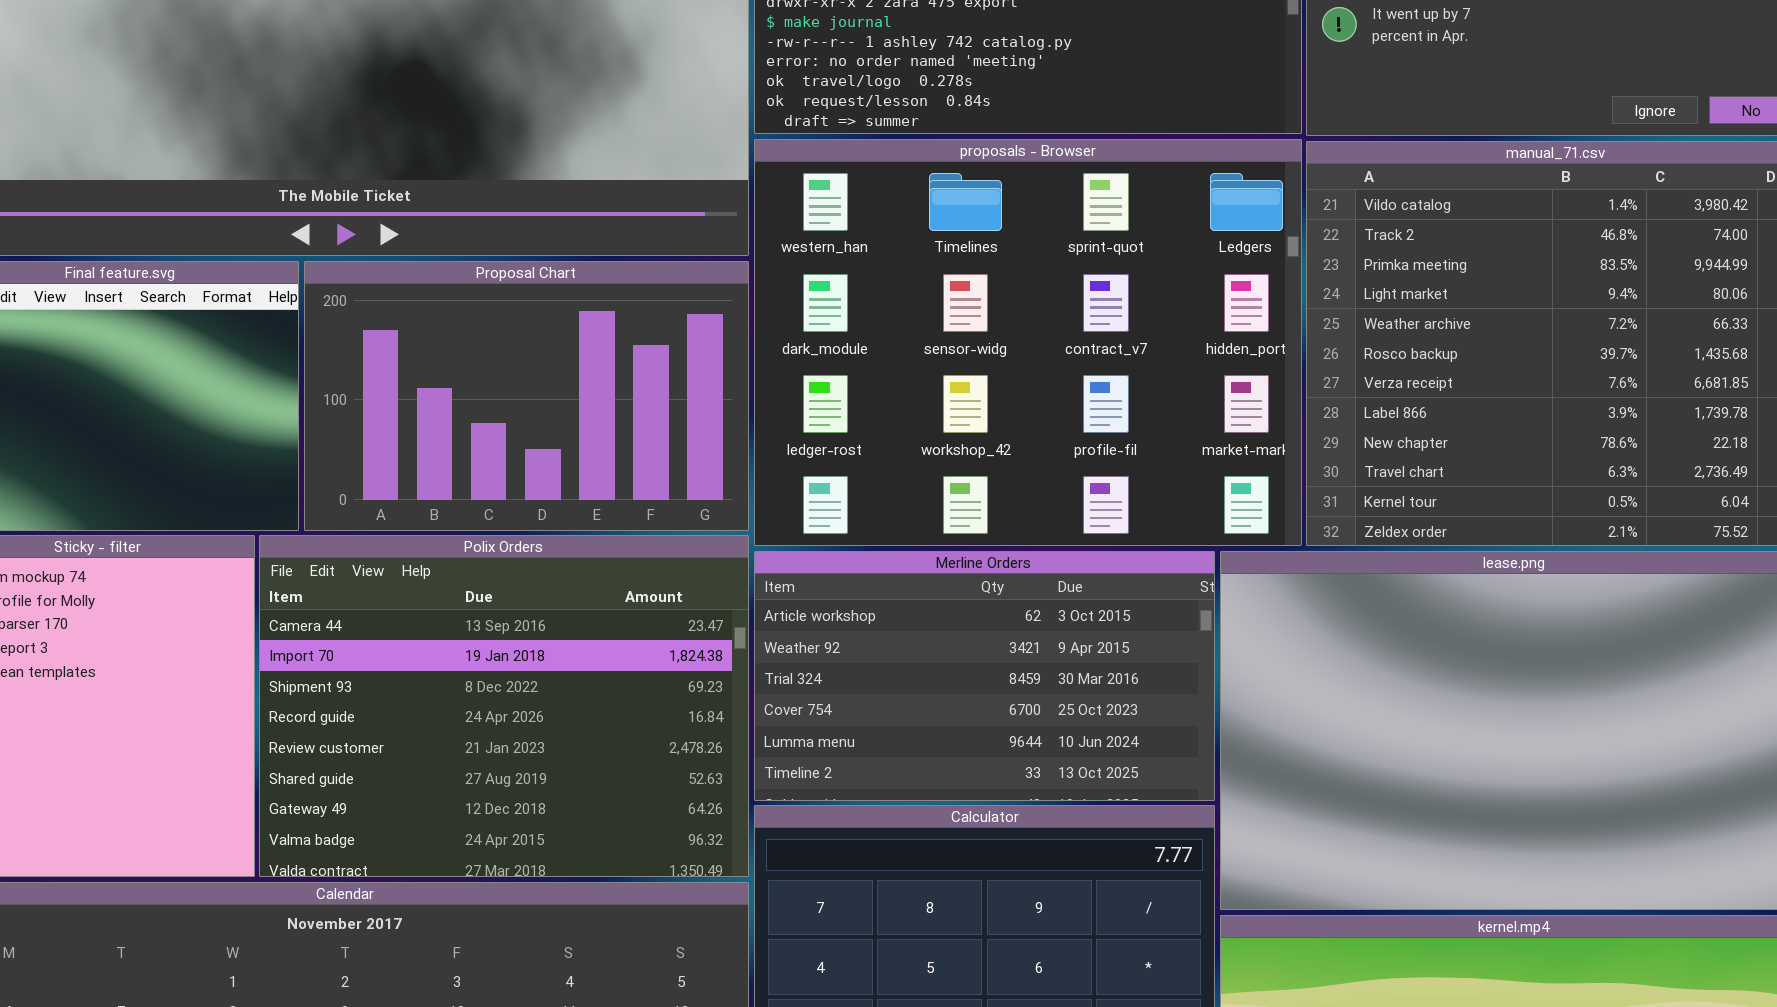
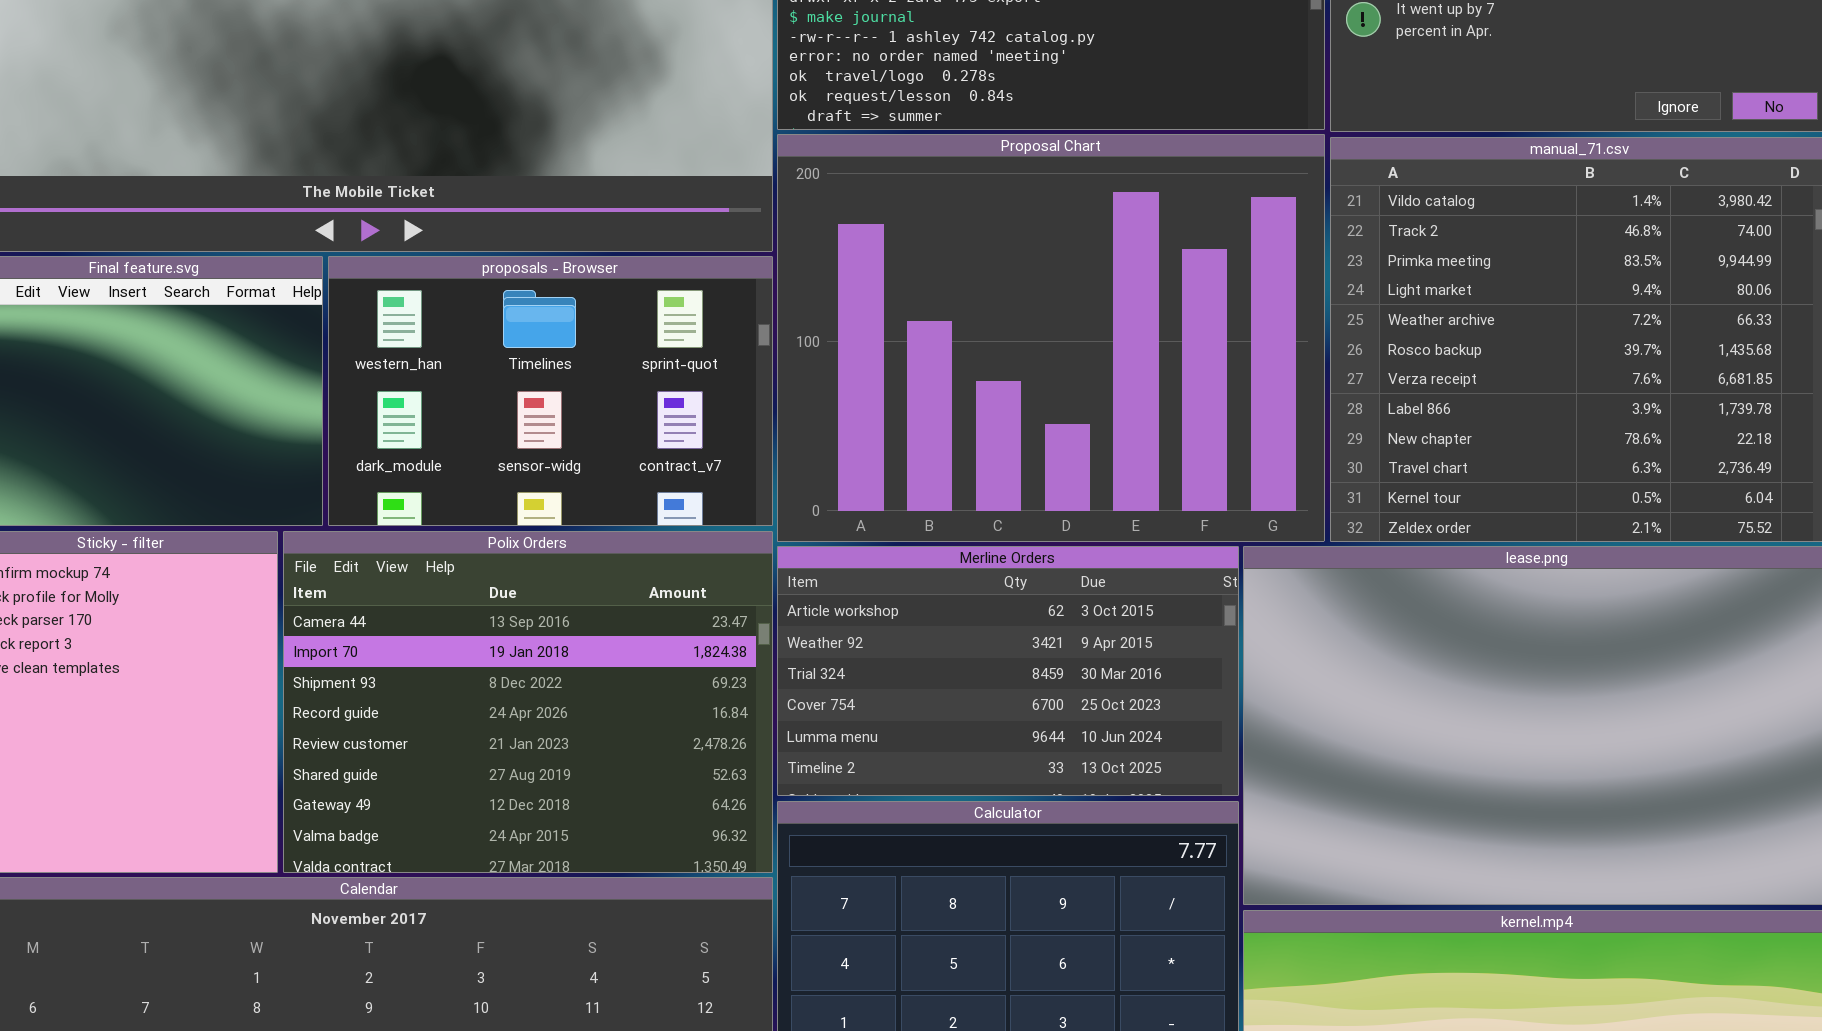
proposals - Browser: [754,139,1302,546] -> [328,256,773,526], moved, resized
Proposal Chart: [304,261,749,531] -> [777,134,1325,542], moved, resized

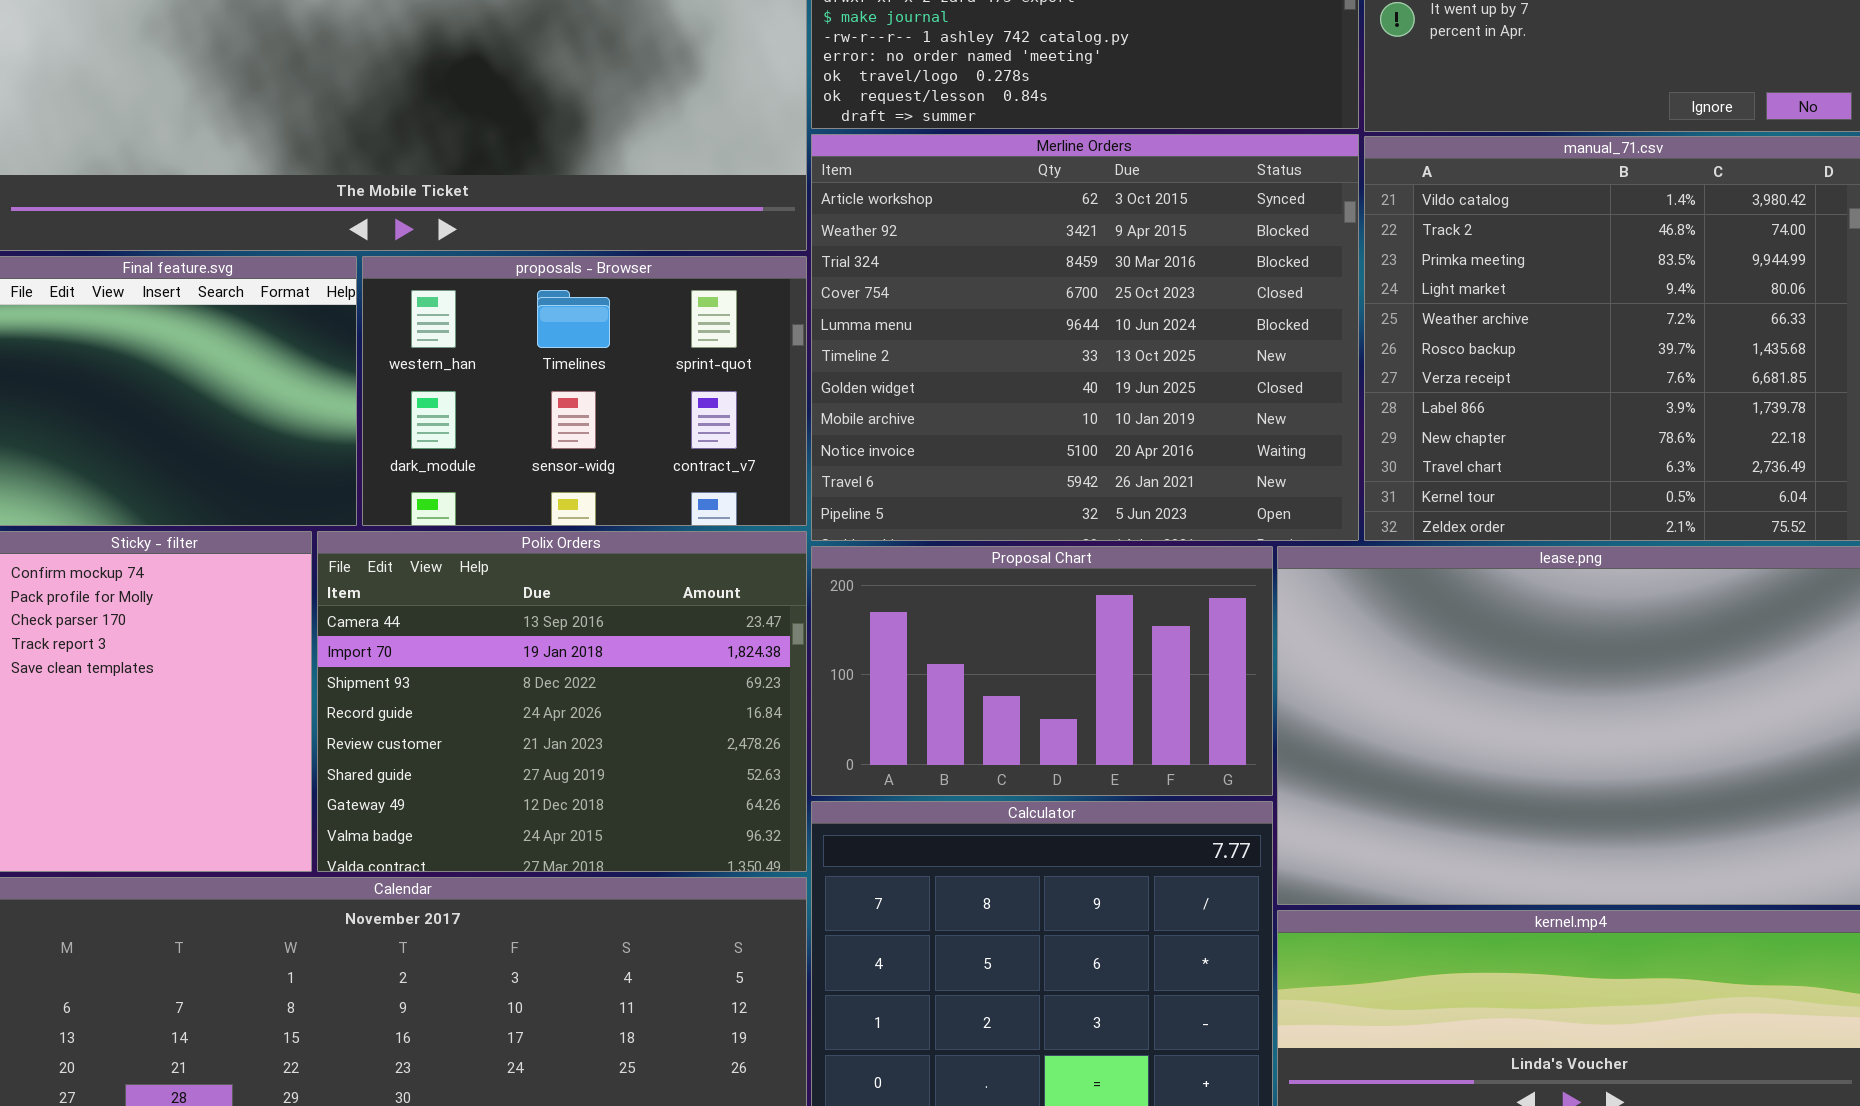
Proposal Chart: [777,134,1325,542] -> [811,546,1273,796], moved, resized
Merline Orders: [777,546,1239,796] -> [811,134,1359,541], moved, resized

